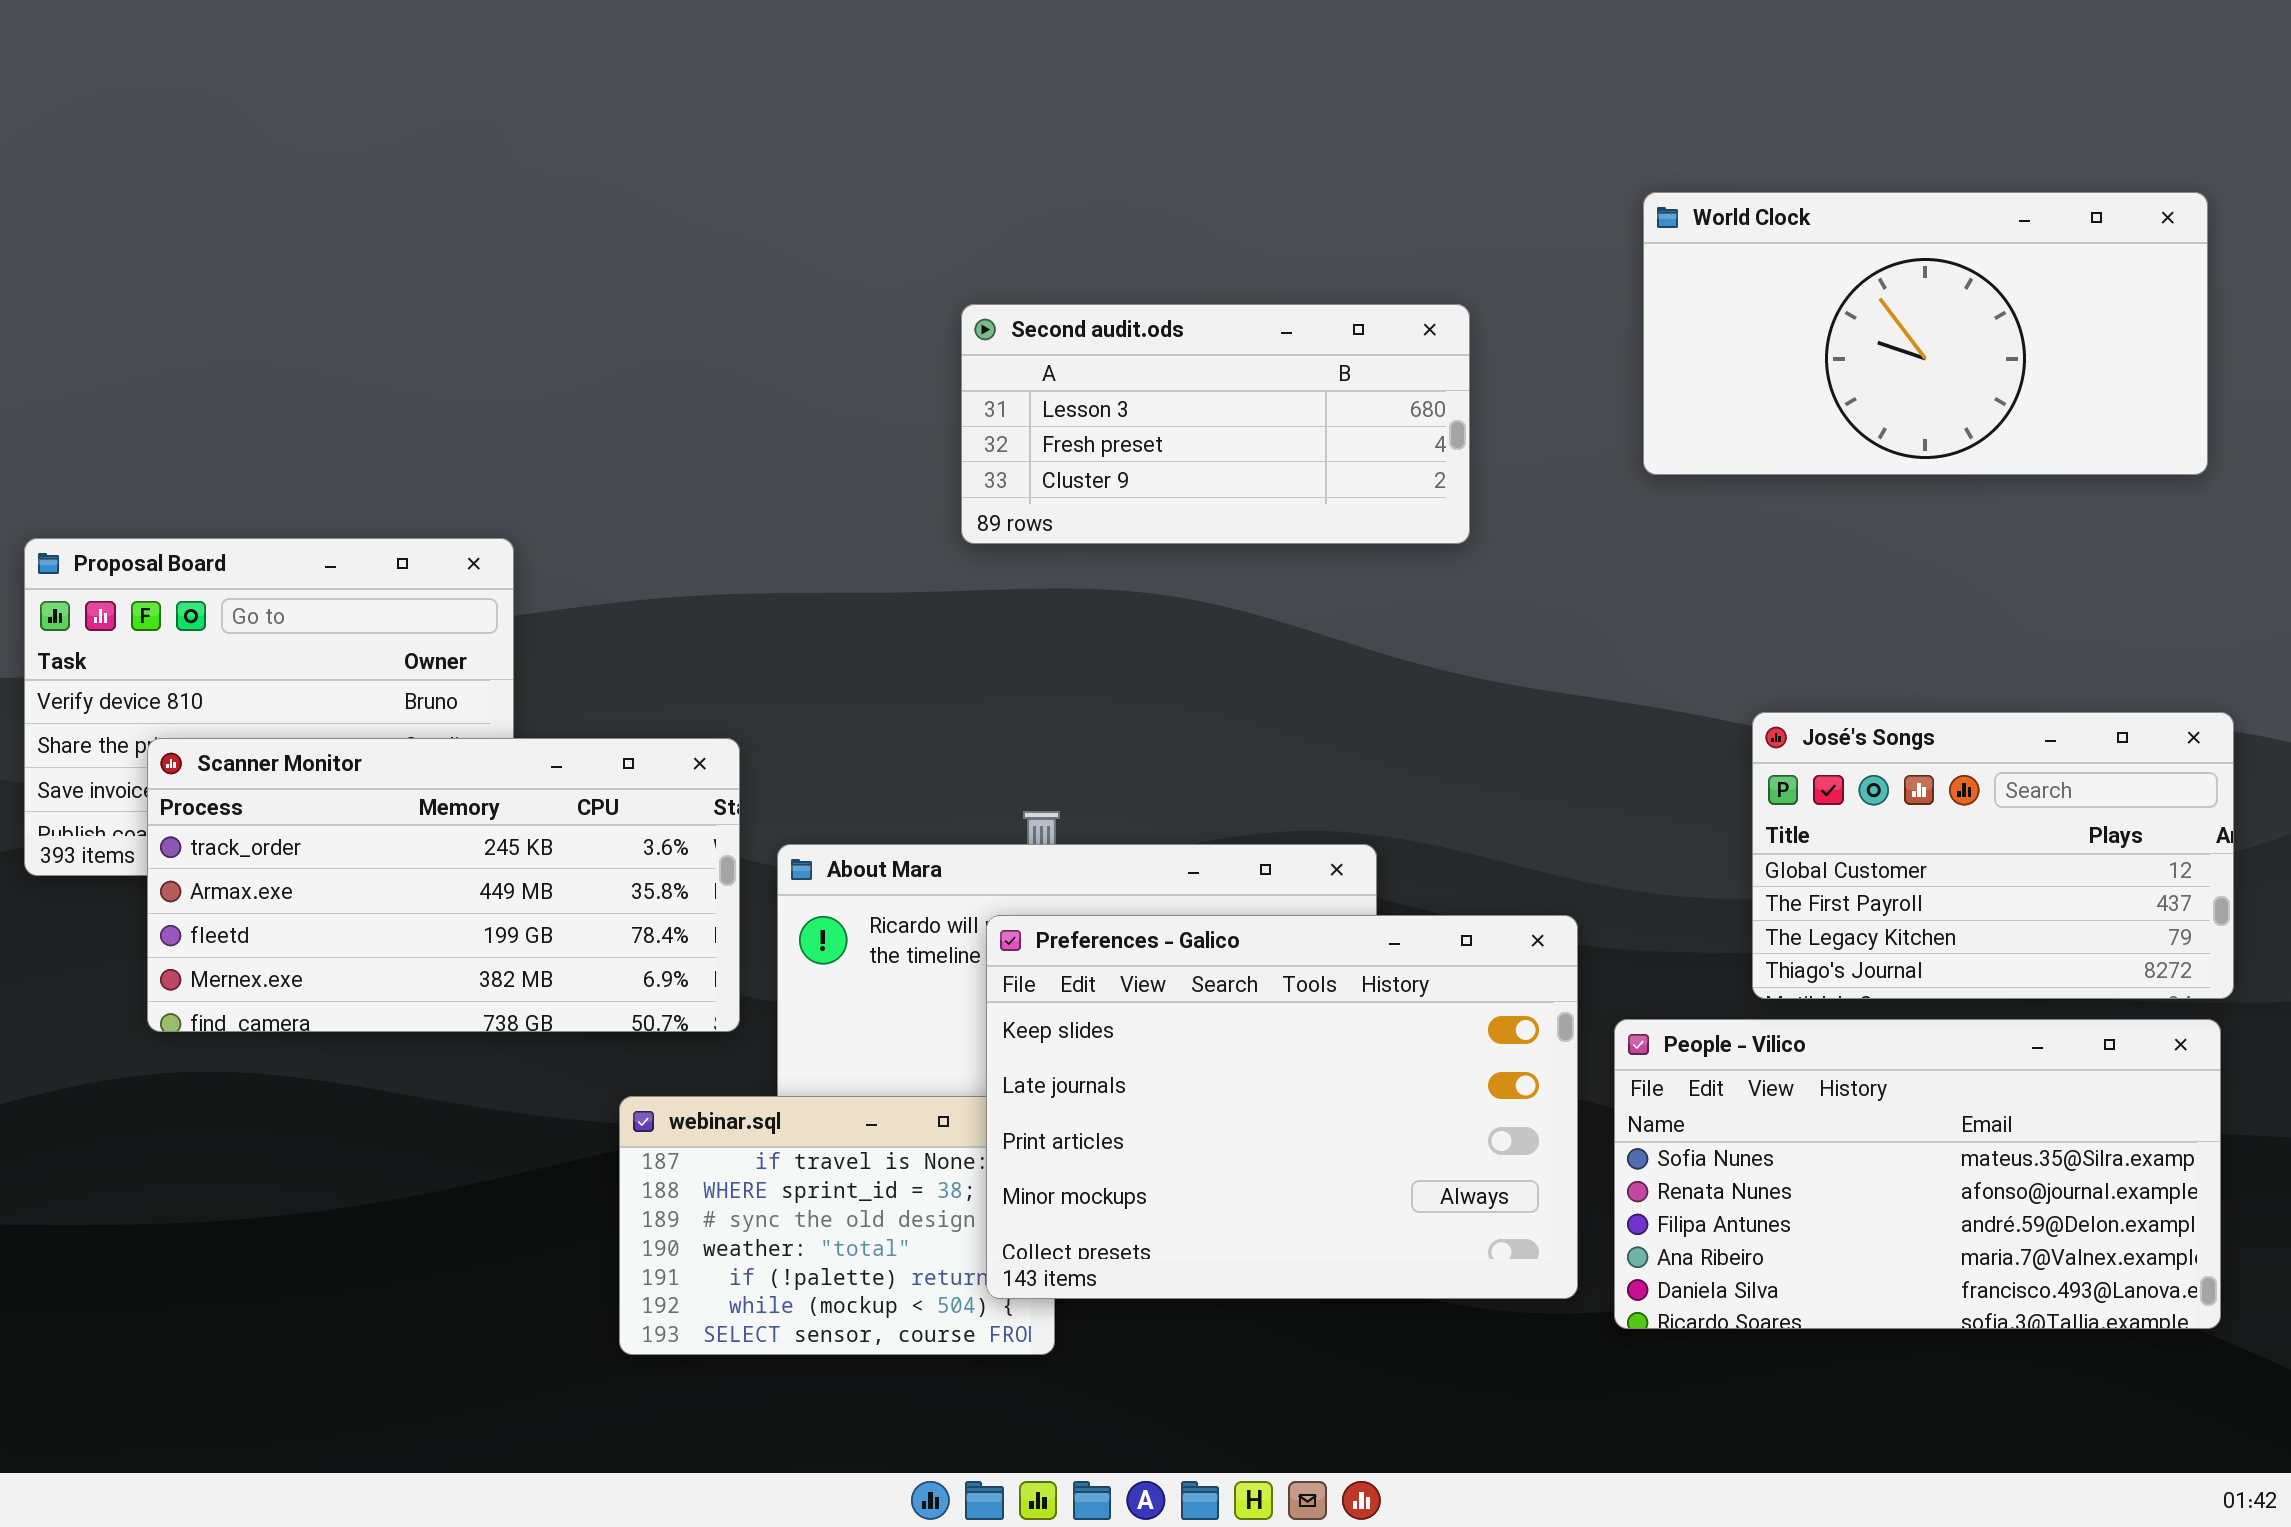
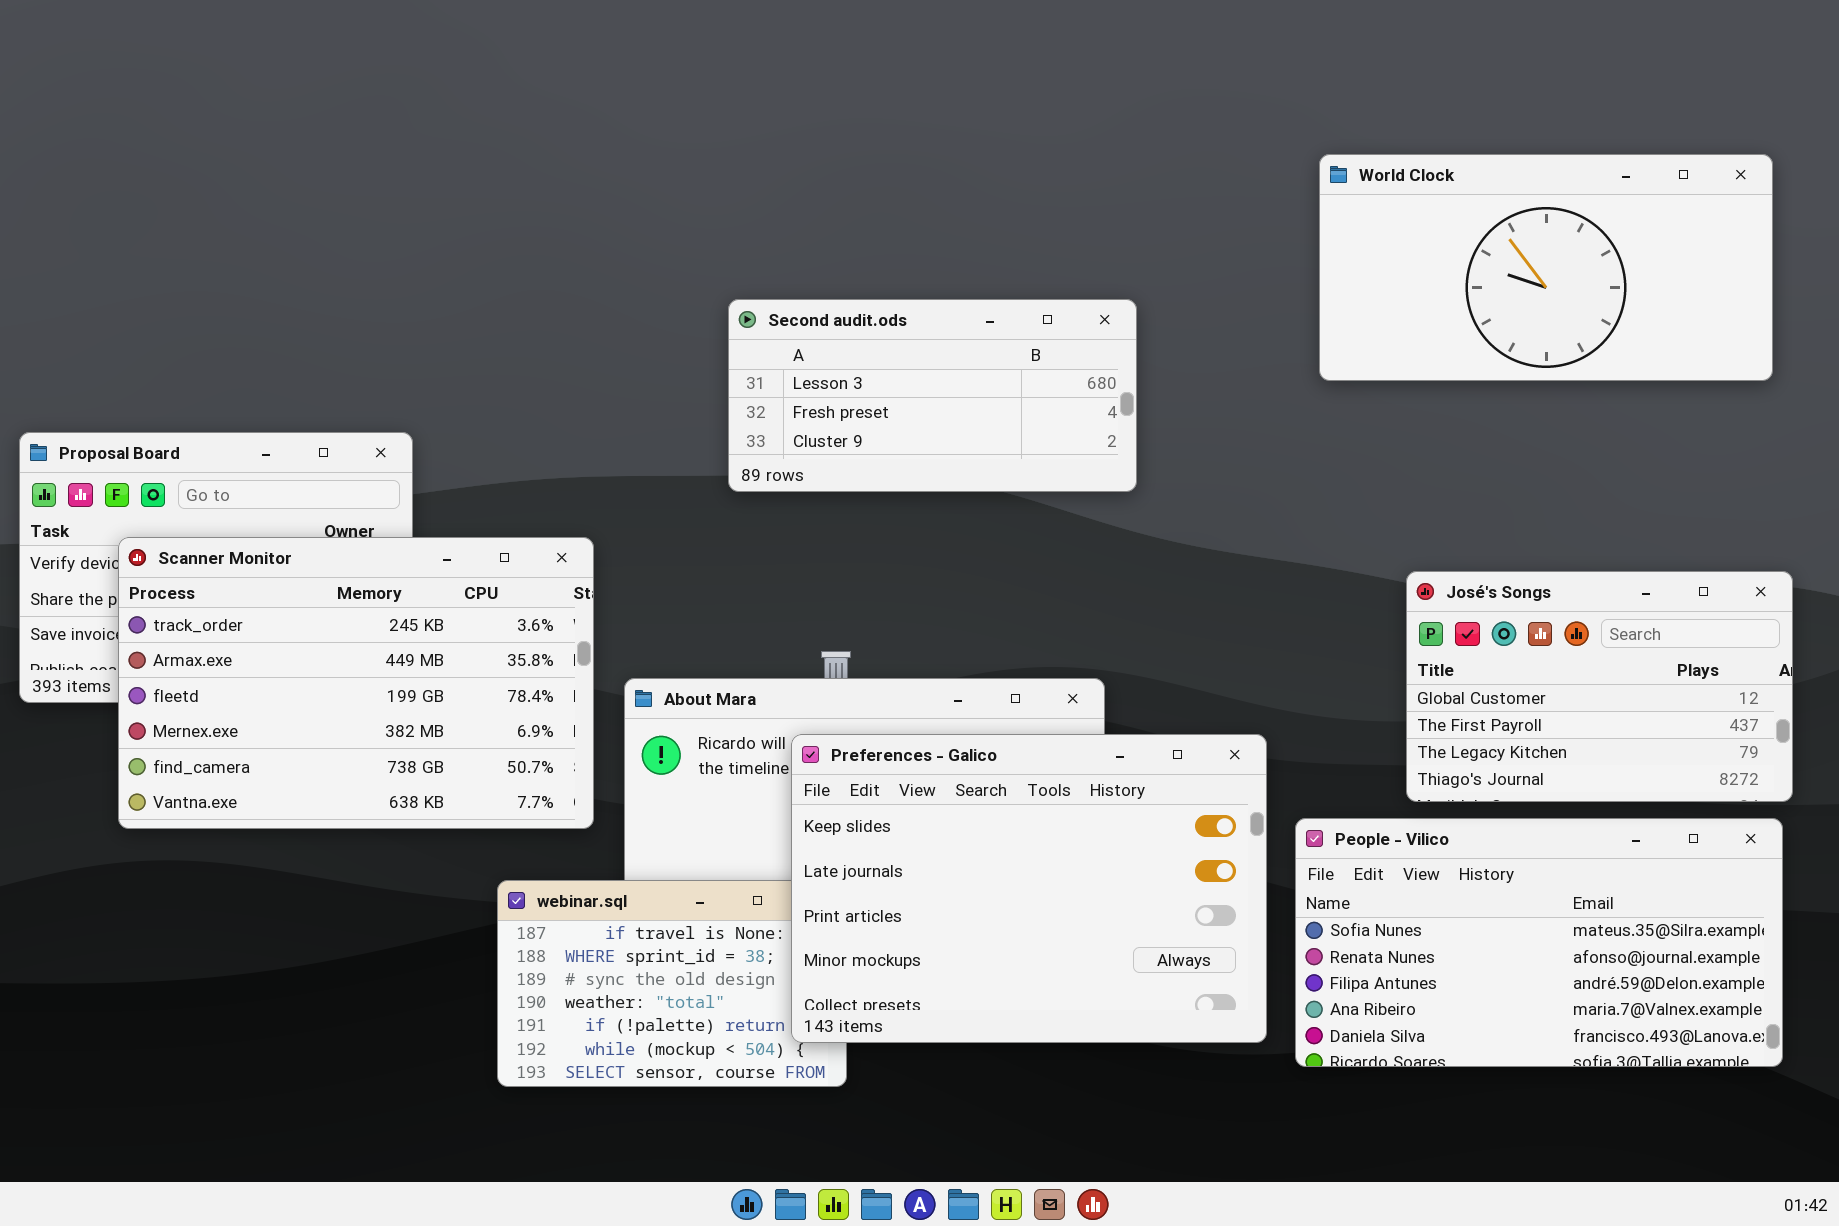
Second audit.ods: [961,304,1470,544] -> [728,299,1137,492], moved
Scanner Monitor: [147,738,740,1032] -> [118,537,594,829], resized

